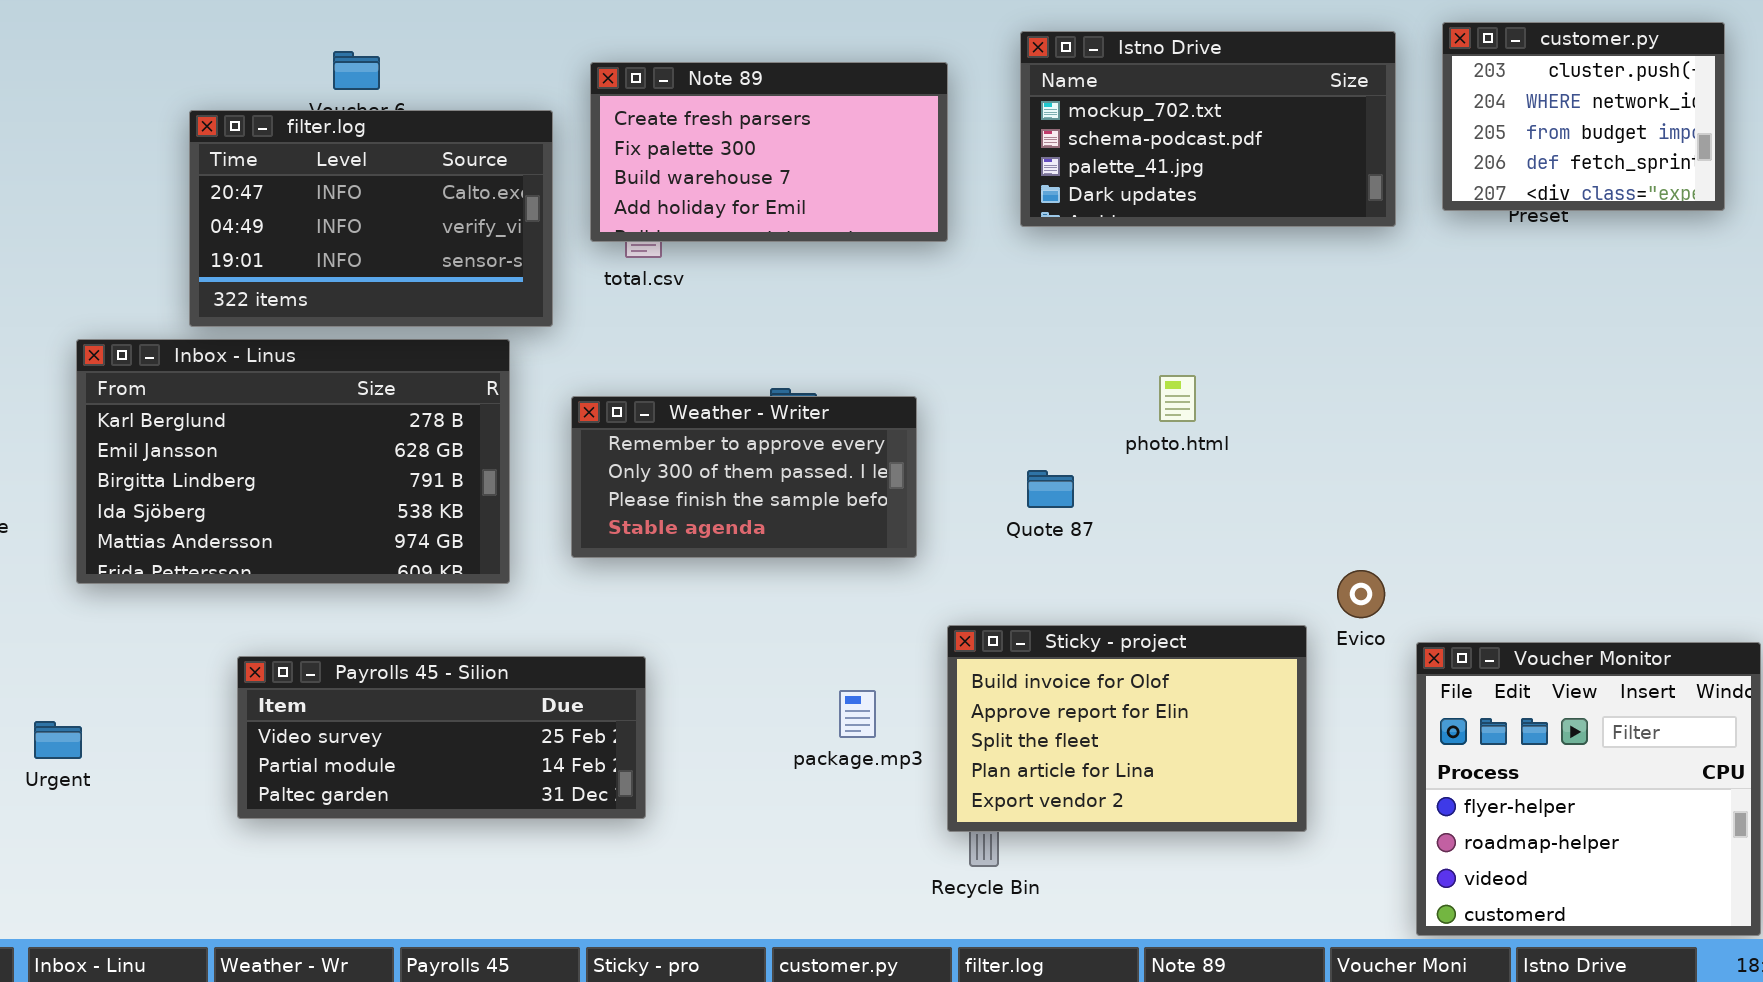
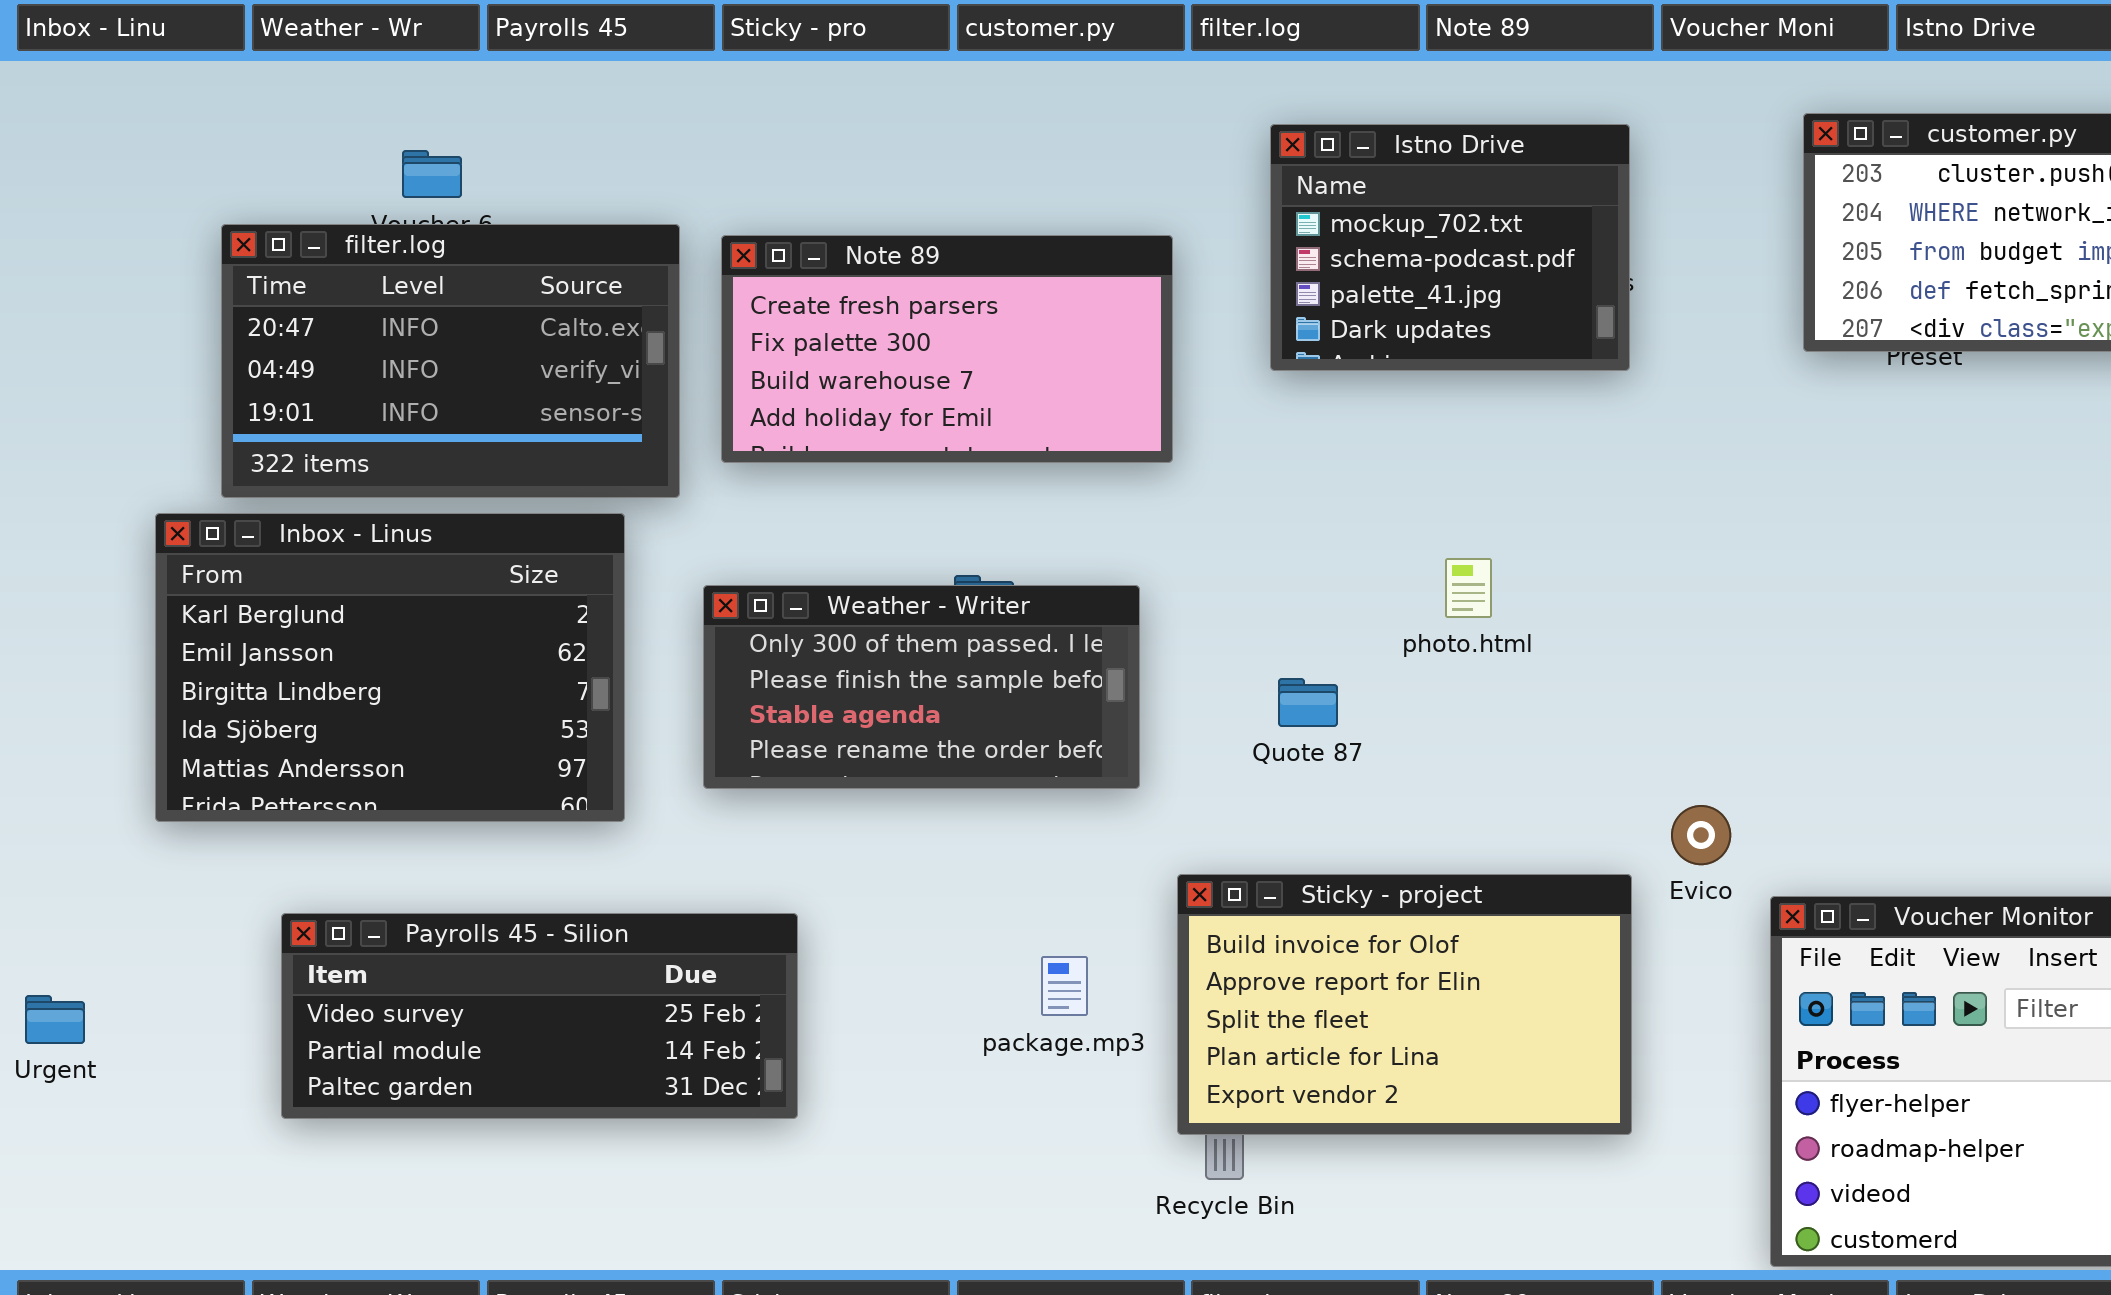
Istno Drive: [1020,31,1396,227] -> [1270,124,1630,371], resized
Note 89: [590,62,948,242] -> [721,235,1173,463], moved
Inbox - Linus: [76,339,510,584] -> [155,513,625,822], resized
Weather - Writer: [571,396,917,558] -> [703,585,1140,789], scrolled down 1 row

